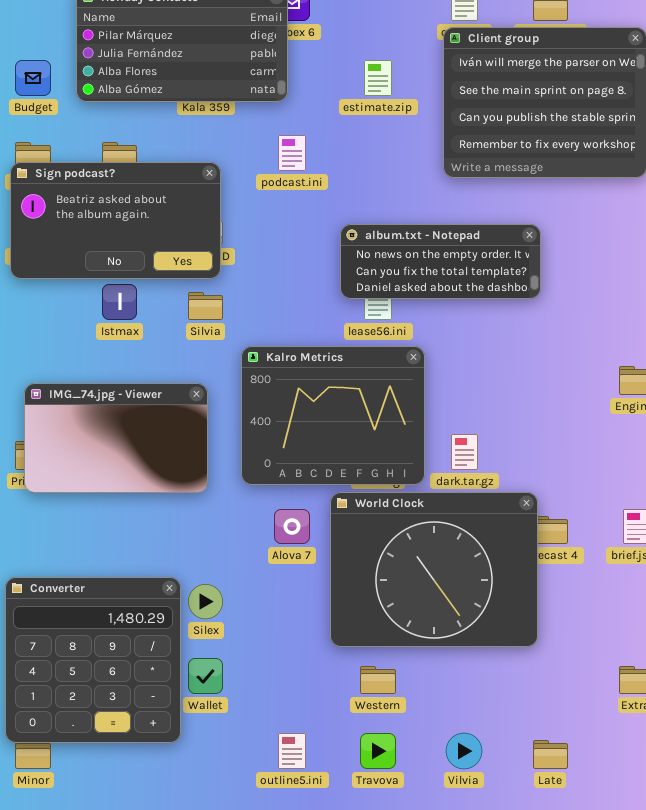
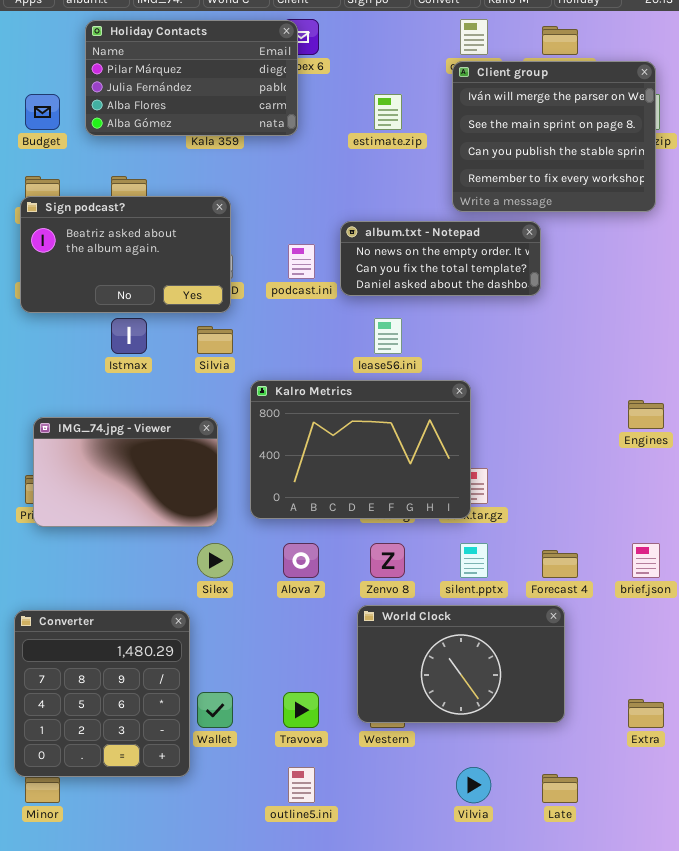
podcast.ini: [278,135,306,171] -> [288,244,315,279], moved
album.txt - Notepad: [340,224,541,299] -> [340,221,541,296], moved
Kalro Metrics: [241,346,425,485] -> [250,380,471,519], resized
World Clock: [330,492,538,647] -> [357,605,565,723], moved, resized
Silex: [188,584,223,619] -> [197,543,233,578], moved
Travova: [360,733,396,769] -> [283,692,319,728], moved

